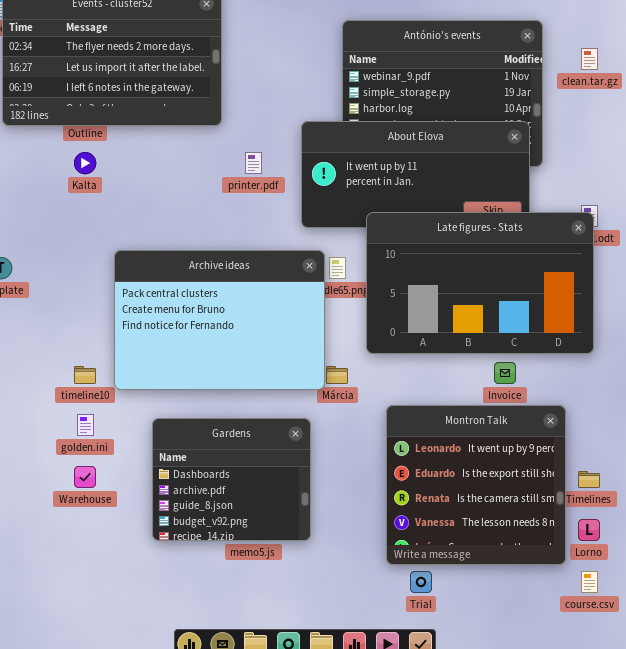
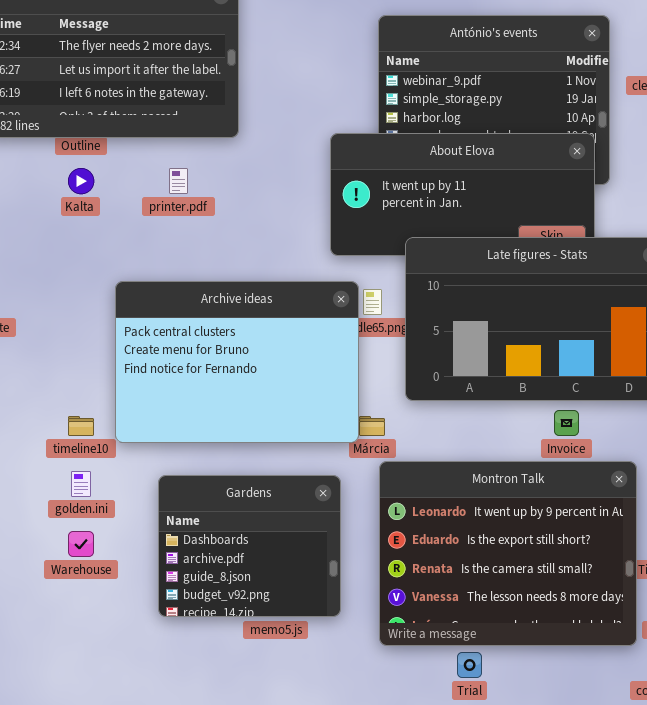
printer.pdf: [245,152,262,174] -> [169,168,188,194], moved
Montron Talk: [386,405,566,565] -> [379,461,637,646], resized

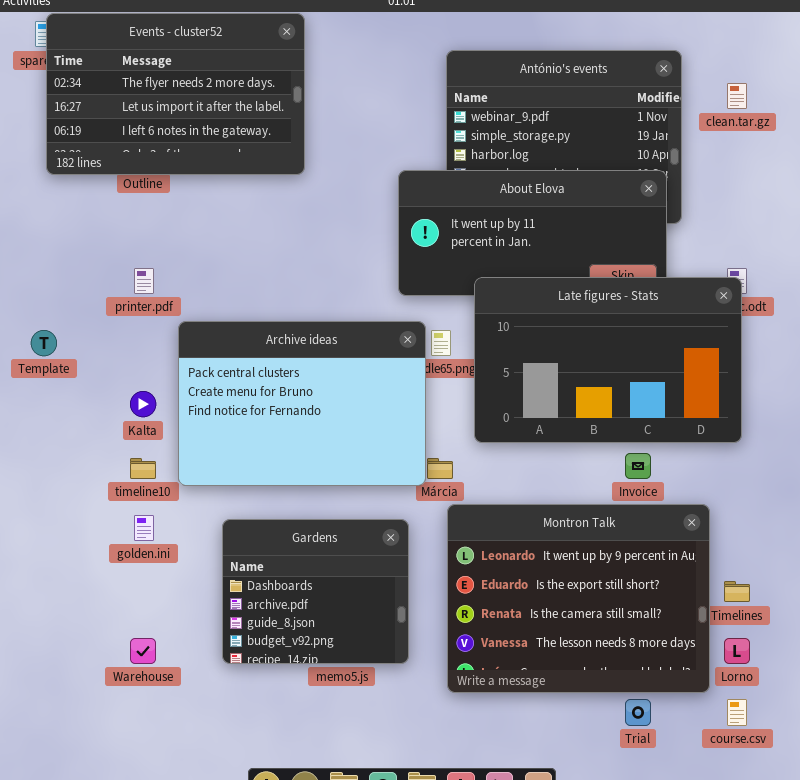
Kalta: [68,168,94,194] -> [130,391,156,417], moved
printer.pdf: [169,168,188,194] -> [134,268,154,294], moved
Warehouse: [68,531,94,557] -> [130,638,156,664], moved
Trial: [457,652,482,678] -> [625,699,651,726], moved

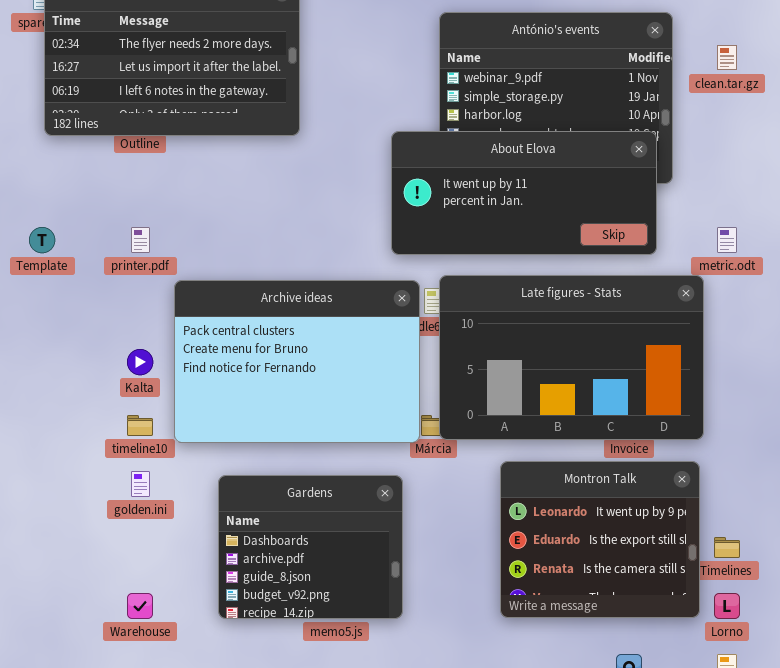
Late figures - Stats: [474,277,742,443] -> [439,275,704,440], moved
Template: [31,330,57,356] -> [29,227,55,253], moved
Montron Talk: [447,504,710,693] -> [500,461,700,618], resized

